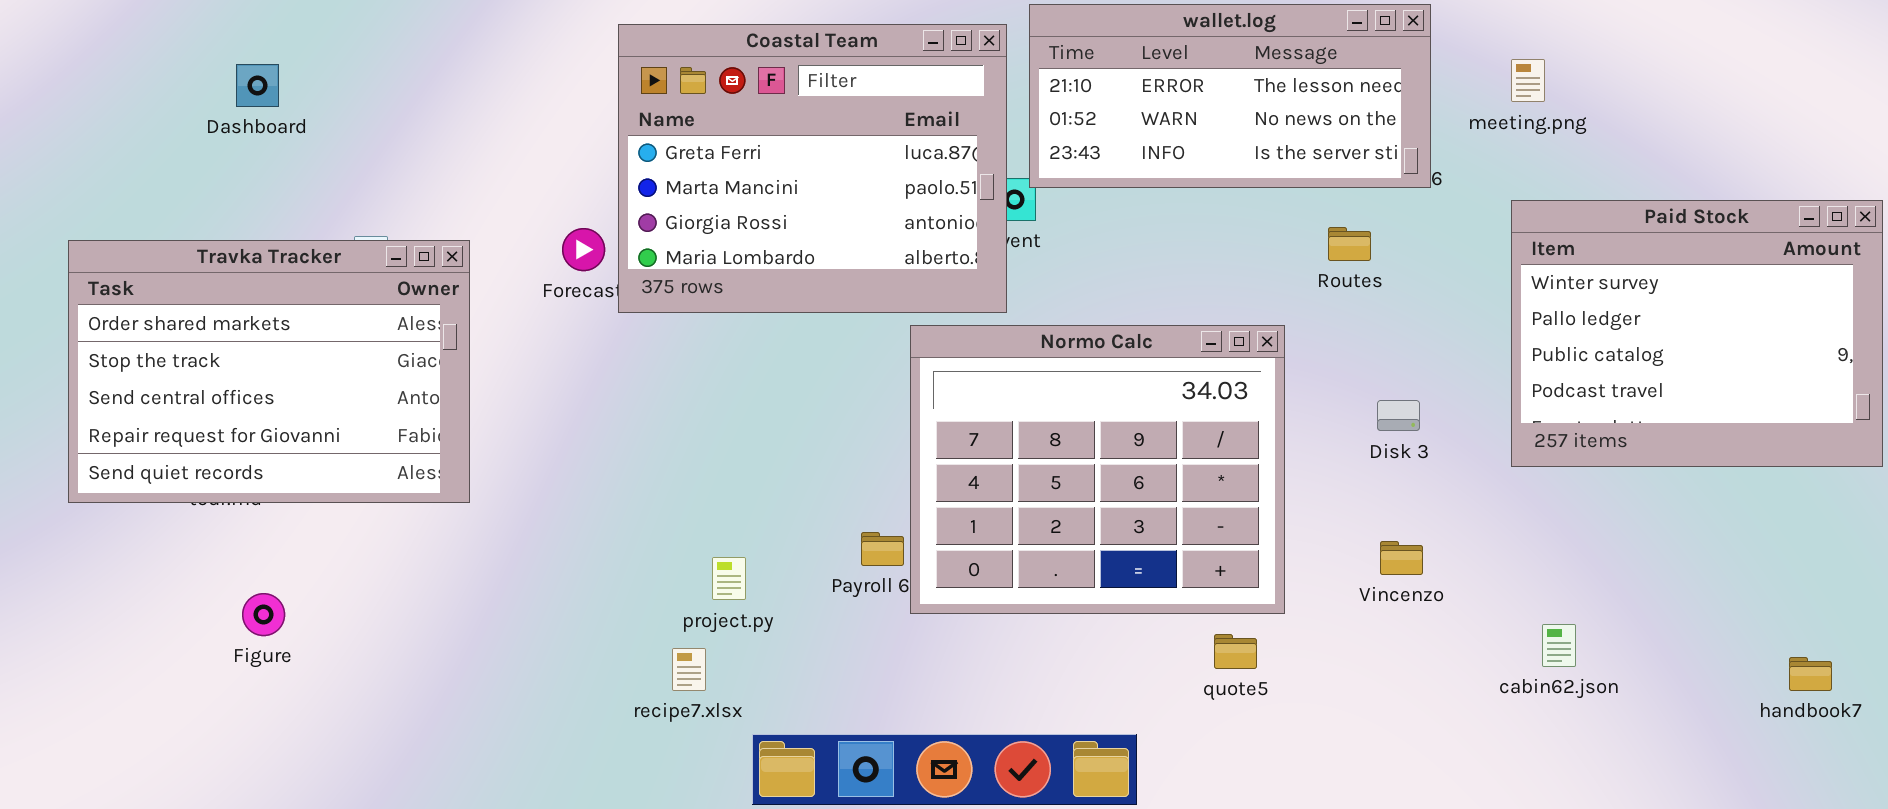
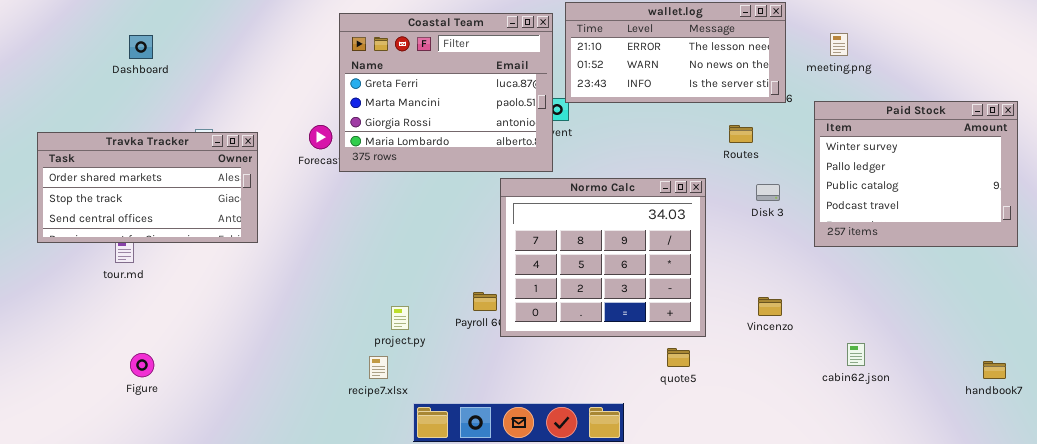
Paid Stock: [1511,200,1883,467] -> [814,101,1018,247], moved
Travka Tracker: [68,240,470,503] -> [37,132,258,243], resized
Disk 3: [1377,400,1420,431] -> [756,184,780,201], moved
Figure: [242,593,285,636] -> [130,353,154,377], moved

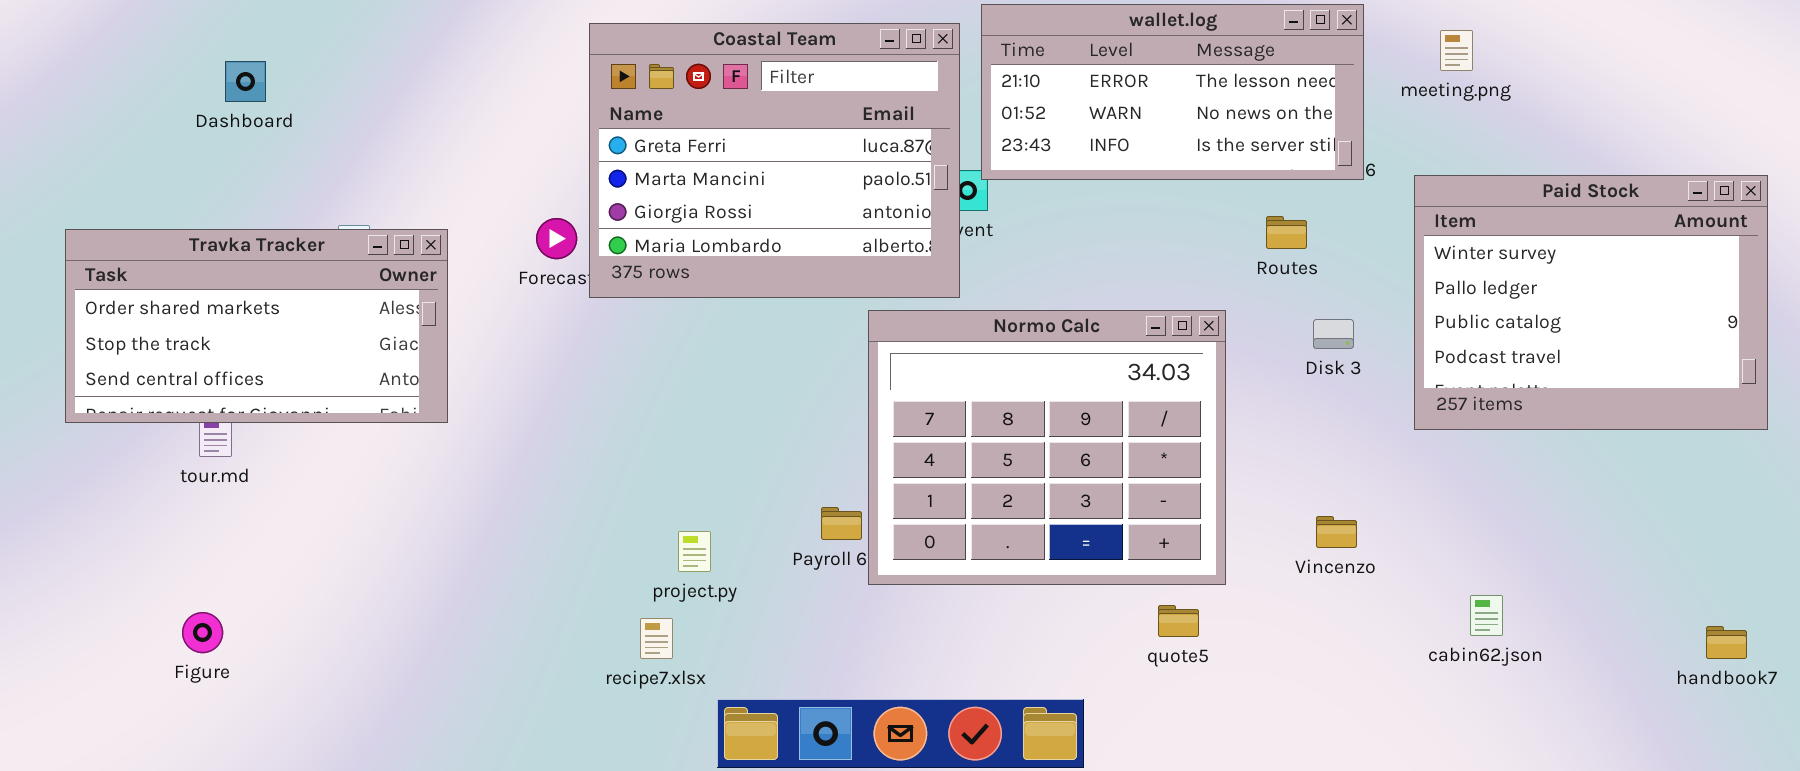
meeting.png: [830,33,848,56] -> [1440,30,1473,71], moved
Figure: [130,353,154,377] -> [182,612,223,653], moved

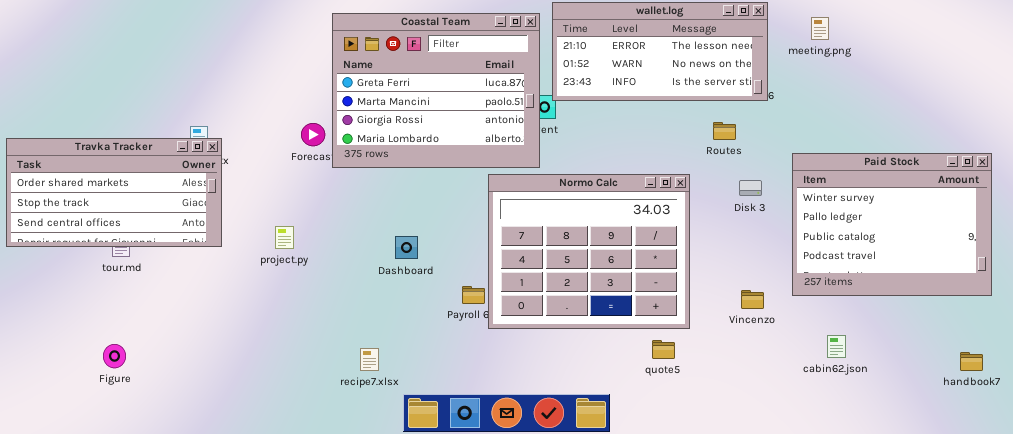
Dashboard: [225,61,266,102] -> [395,236,418,259], moved
Paid Stock: [1414,175,1768,430] -> [792,153,992,296], moved
Travka Tracker: [65,229,448,423] -> [6,138,222,247], moved
project.py: [678,531,711,572] -> [275,226,294,249], moved

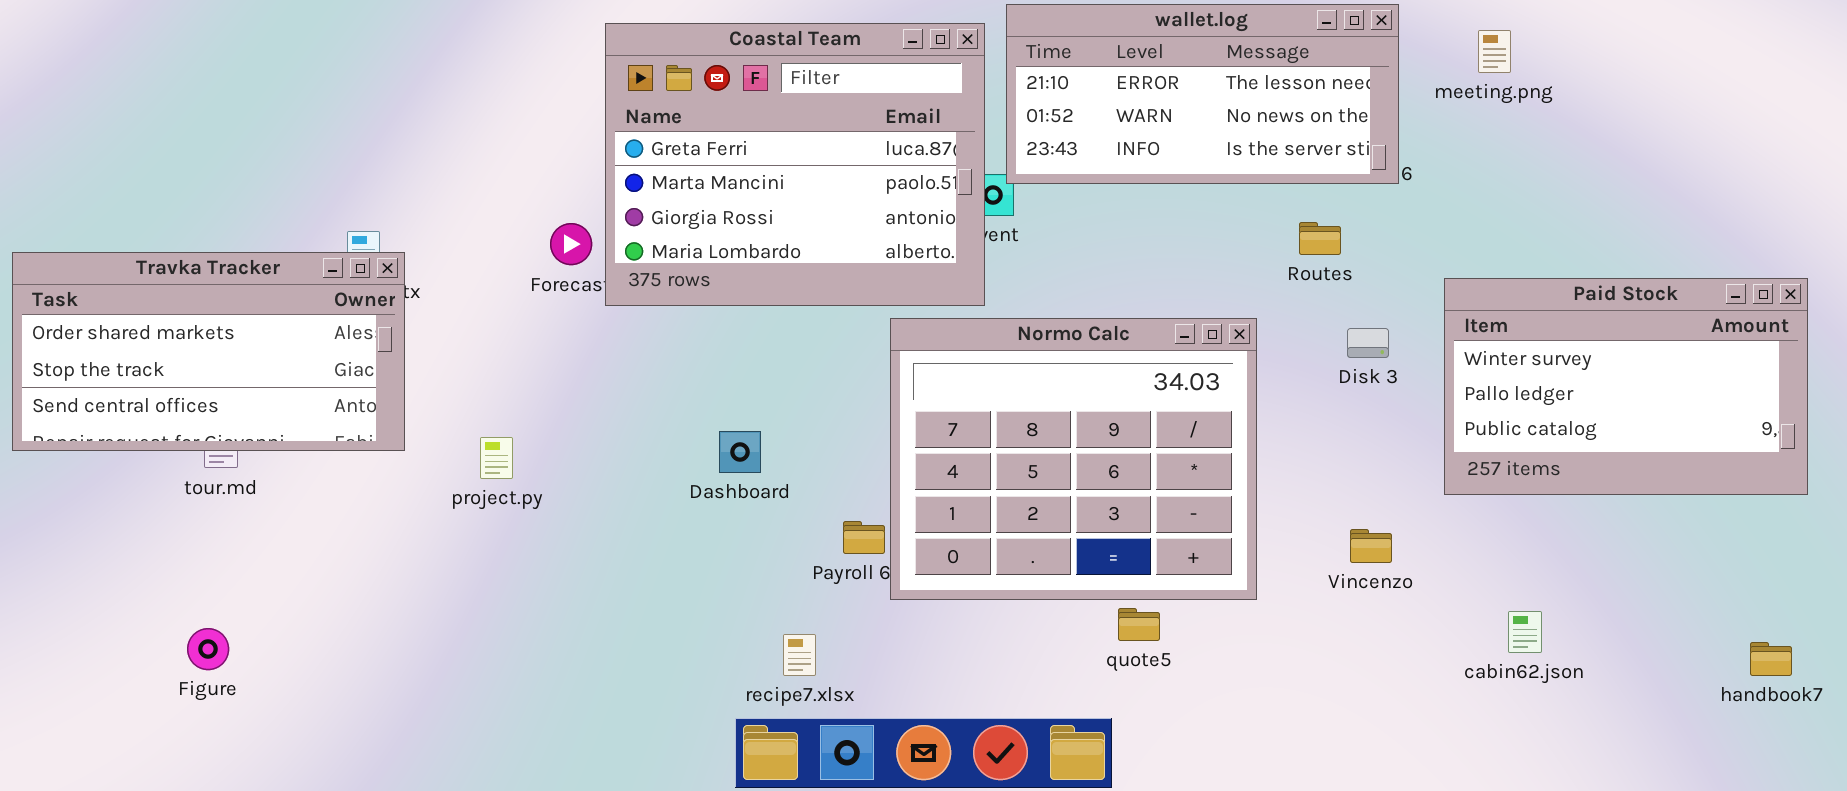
Paid Stock: [792,153,992,296] -> [1444,278,1808,495], resized
project.py: [275,226,294,249] -> [480,437,513,479], moved
quote5: [652,340,675,359] -> [1118,608,1160,641], moved
recipe7.xlsx: [360,348,379,371] -> [783,634,816,676], moved

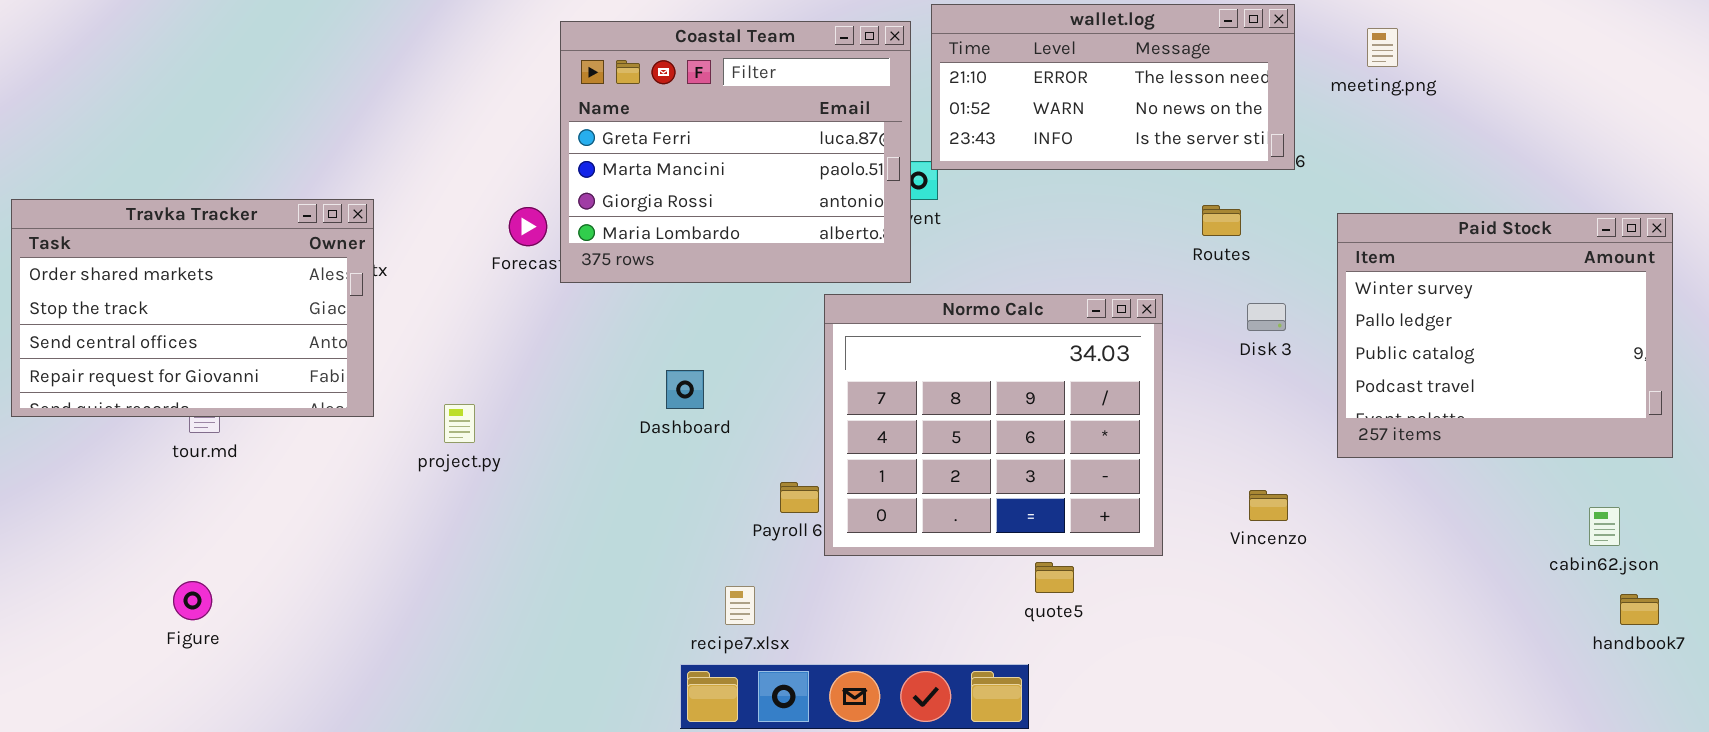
Travka Tracker: [12,252,405,451] -> [11,199,374,417], resized
Paid Stock: [1444,278,1808,495] -> [1337,213,1673,458], resized
Dashboard: [719,431,761,473] -> [666,370,704,409], moved
cabin62.json: [1508,611,1542,653] -> [1589,507,1620,546], moved

